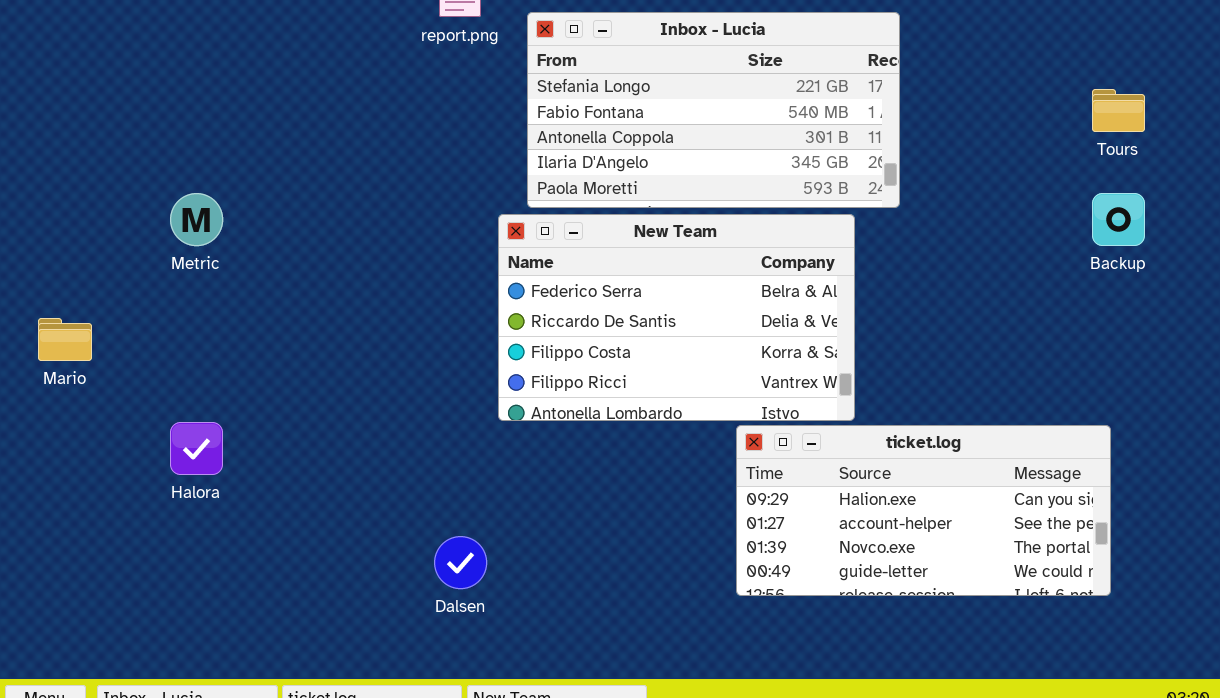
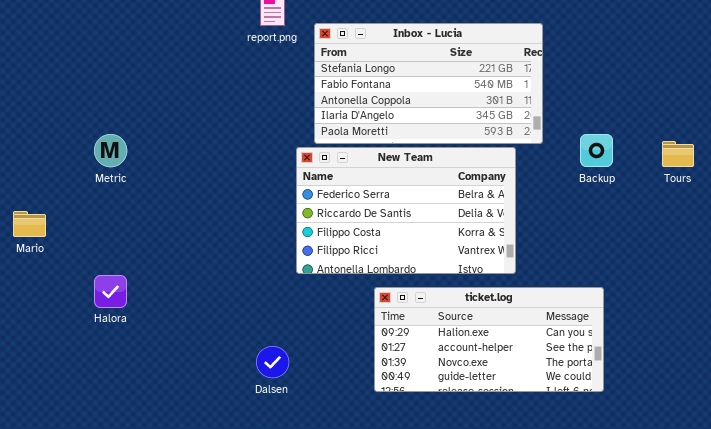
Tours: [1092,89,1145,132] -> [662,141,694,167], moved
Backup: [1092,193,1145,246] -> [580,134,613,167], moved
ticket.log: [736,425,1111,596] -> [374,287,604,392], moved

